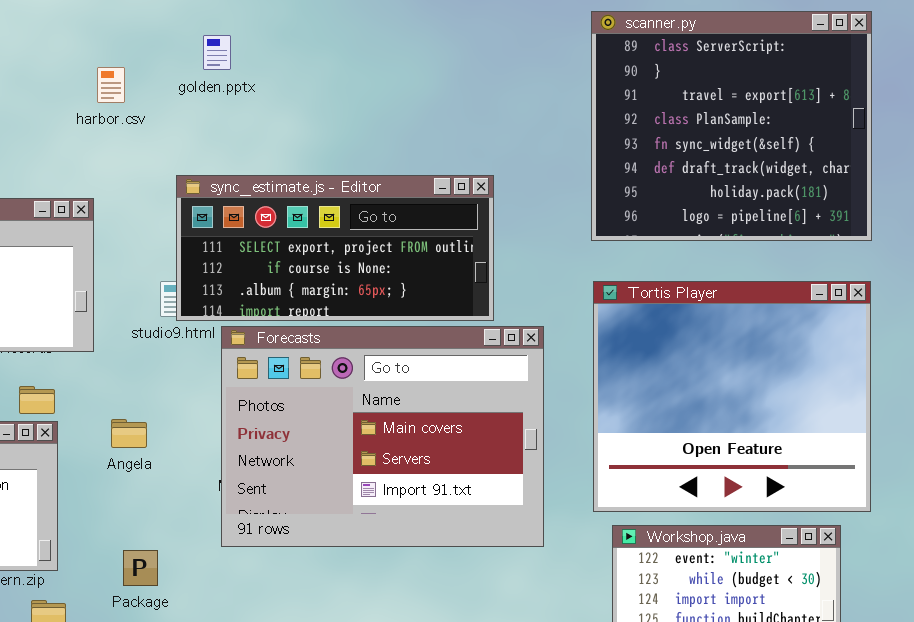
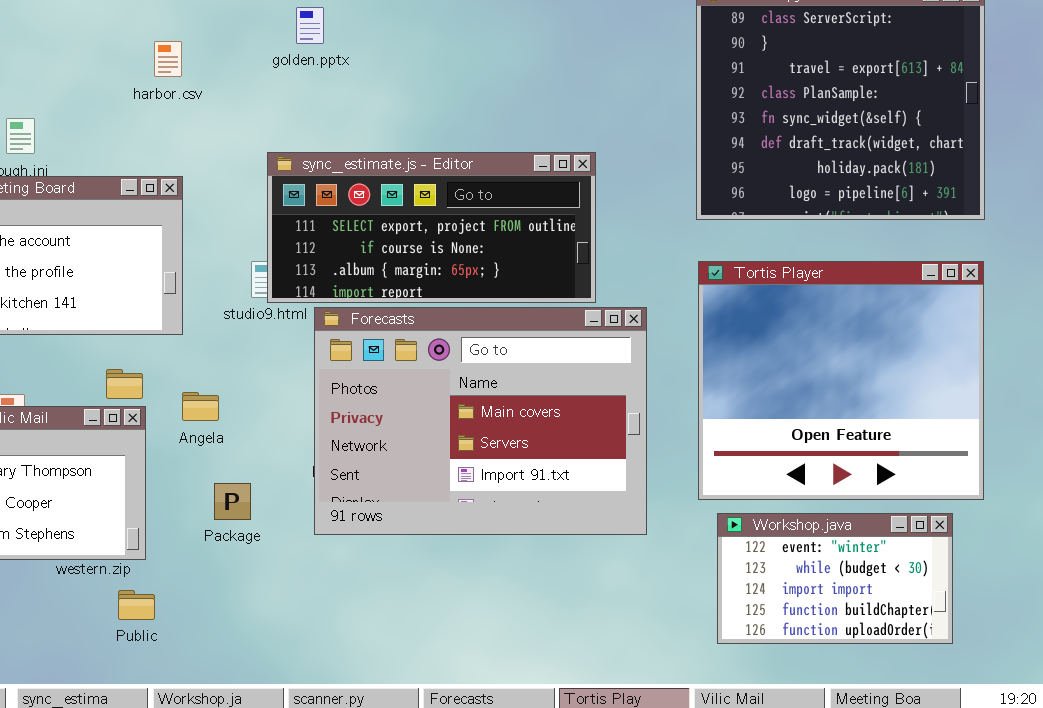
harbor.csv: [97,67,125,103] -> [154,41,182,77], moved
Angela: [111,419,147,448] -> [182,392,219,421], moved
Package: [123,550,158,586] -> [214,483,251,520], moved

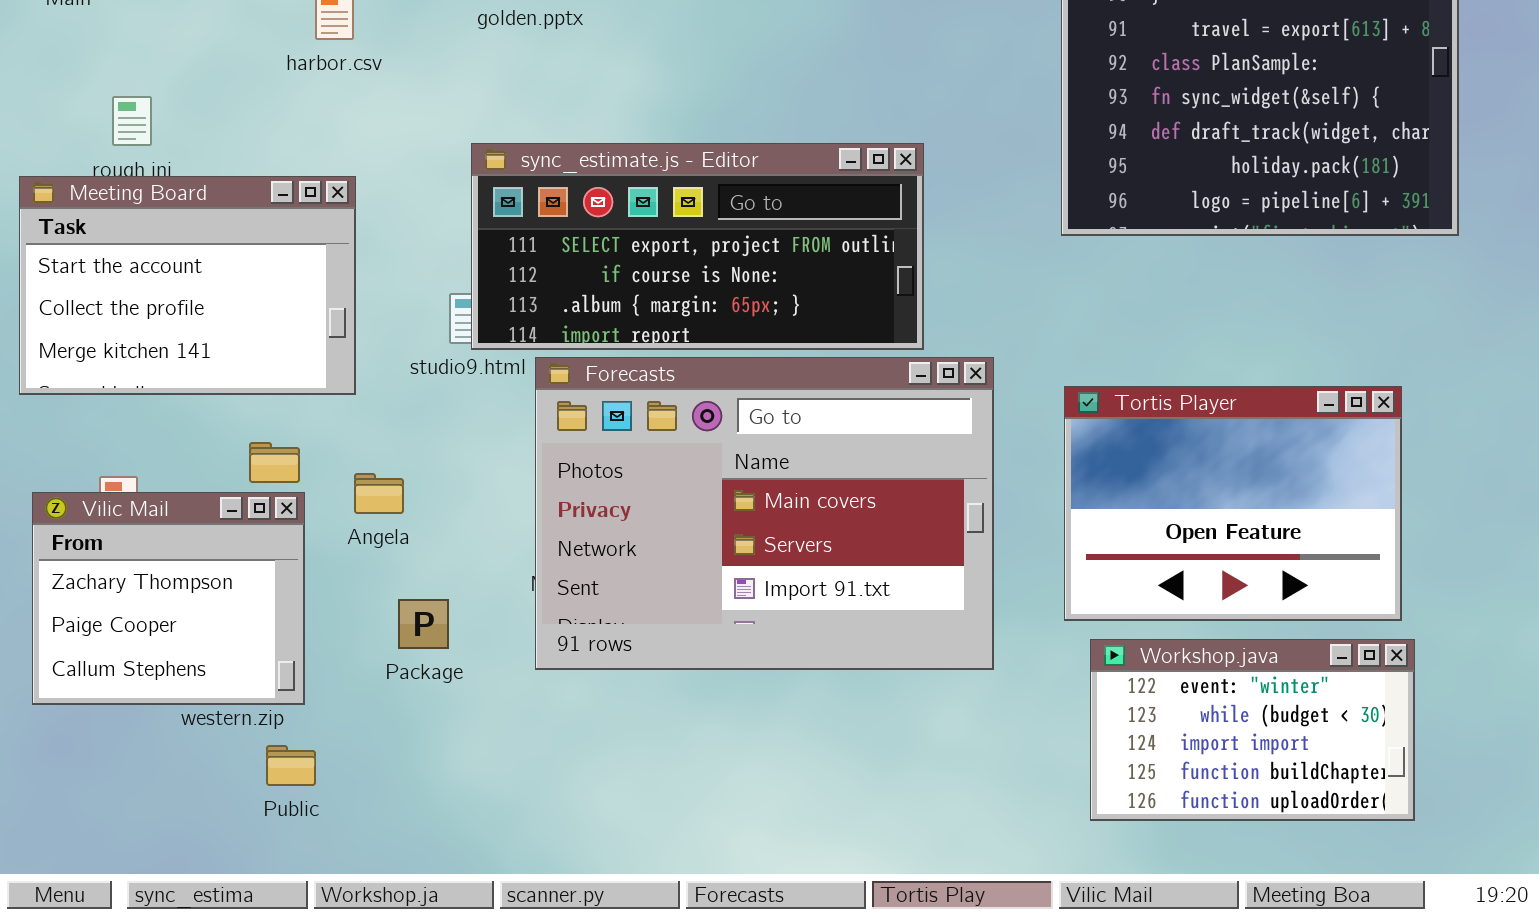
Tortis Player: [698,261,984,500] -> [1064,386,1402,621], resized

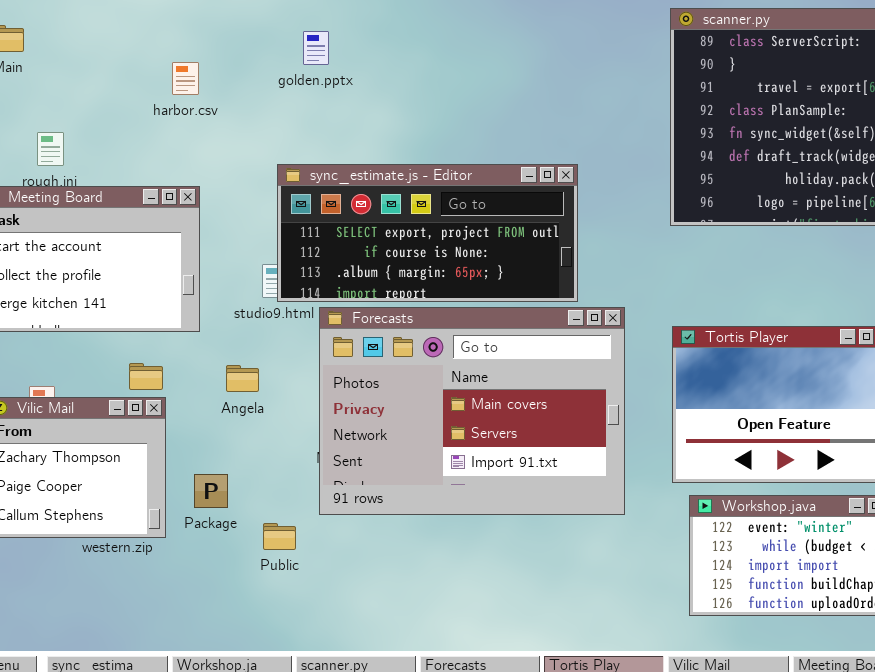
Angela: [354,473,404,514] -> [226,365,259,392], moved
Package: [398,599,449,649] -> [194,474,228,508], moved
Public: [266,745,316,786] -> [263,523,296,550], moved

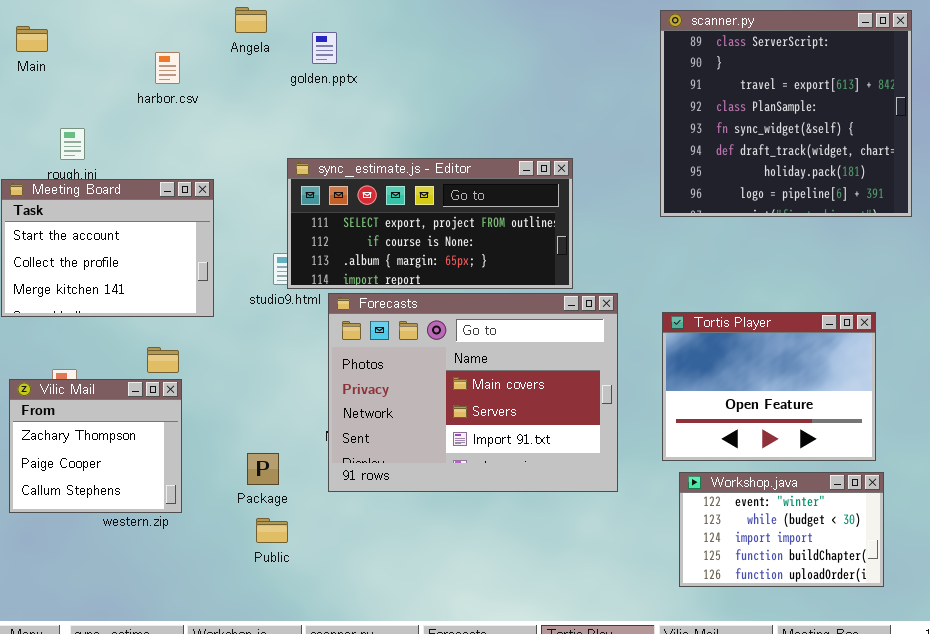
harbor.csv: [172,62,199,95] -> [155,52,180,84], moved
Angela: [226,365,259,392] -> [235,7,267,33], moved
Package: [194,474,228,508] -> [247,453,279,485], moved
Public: [263,523,296,550] -> [256,518,288,543], moved

